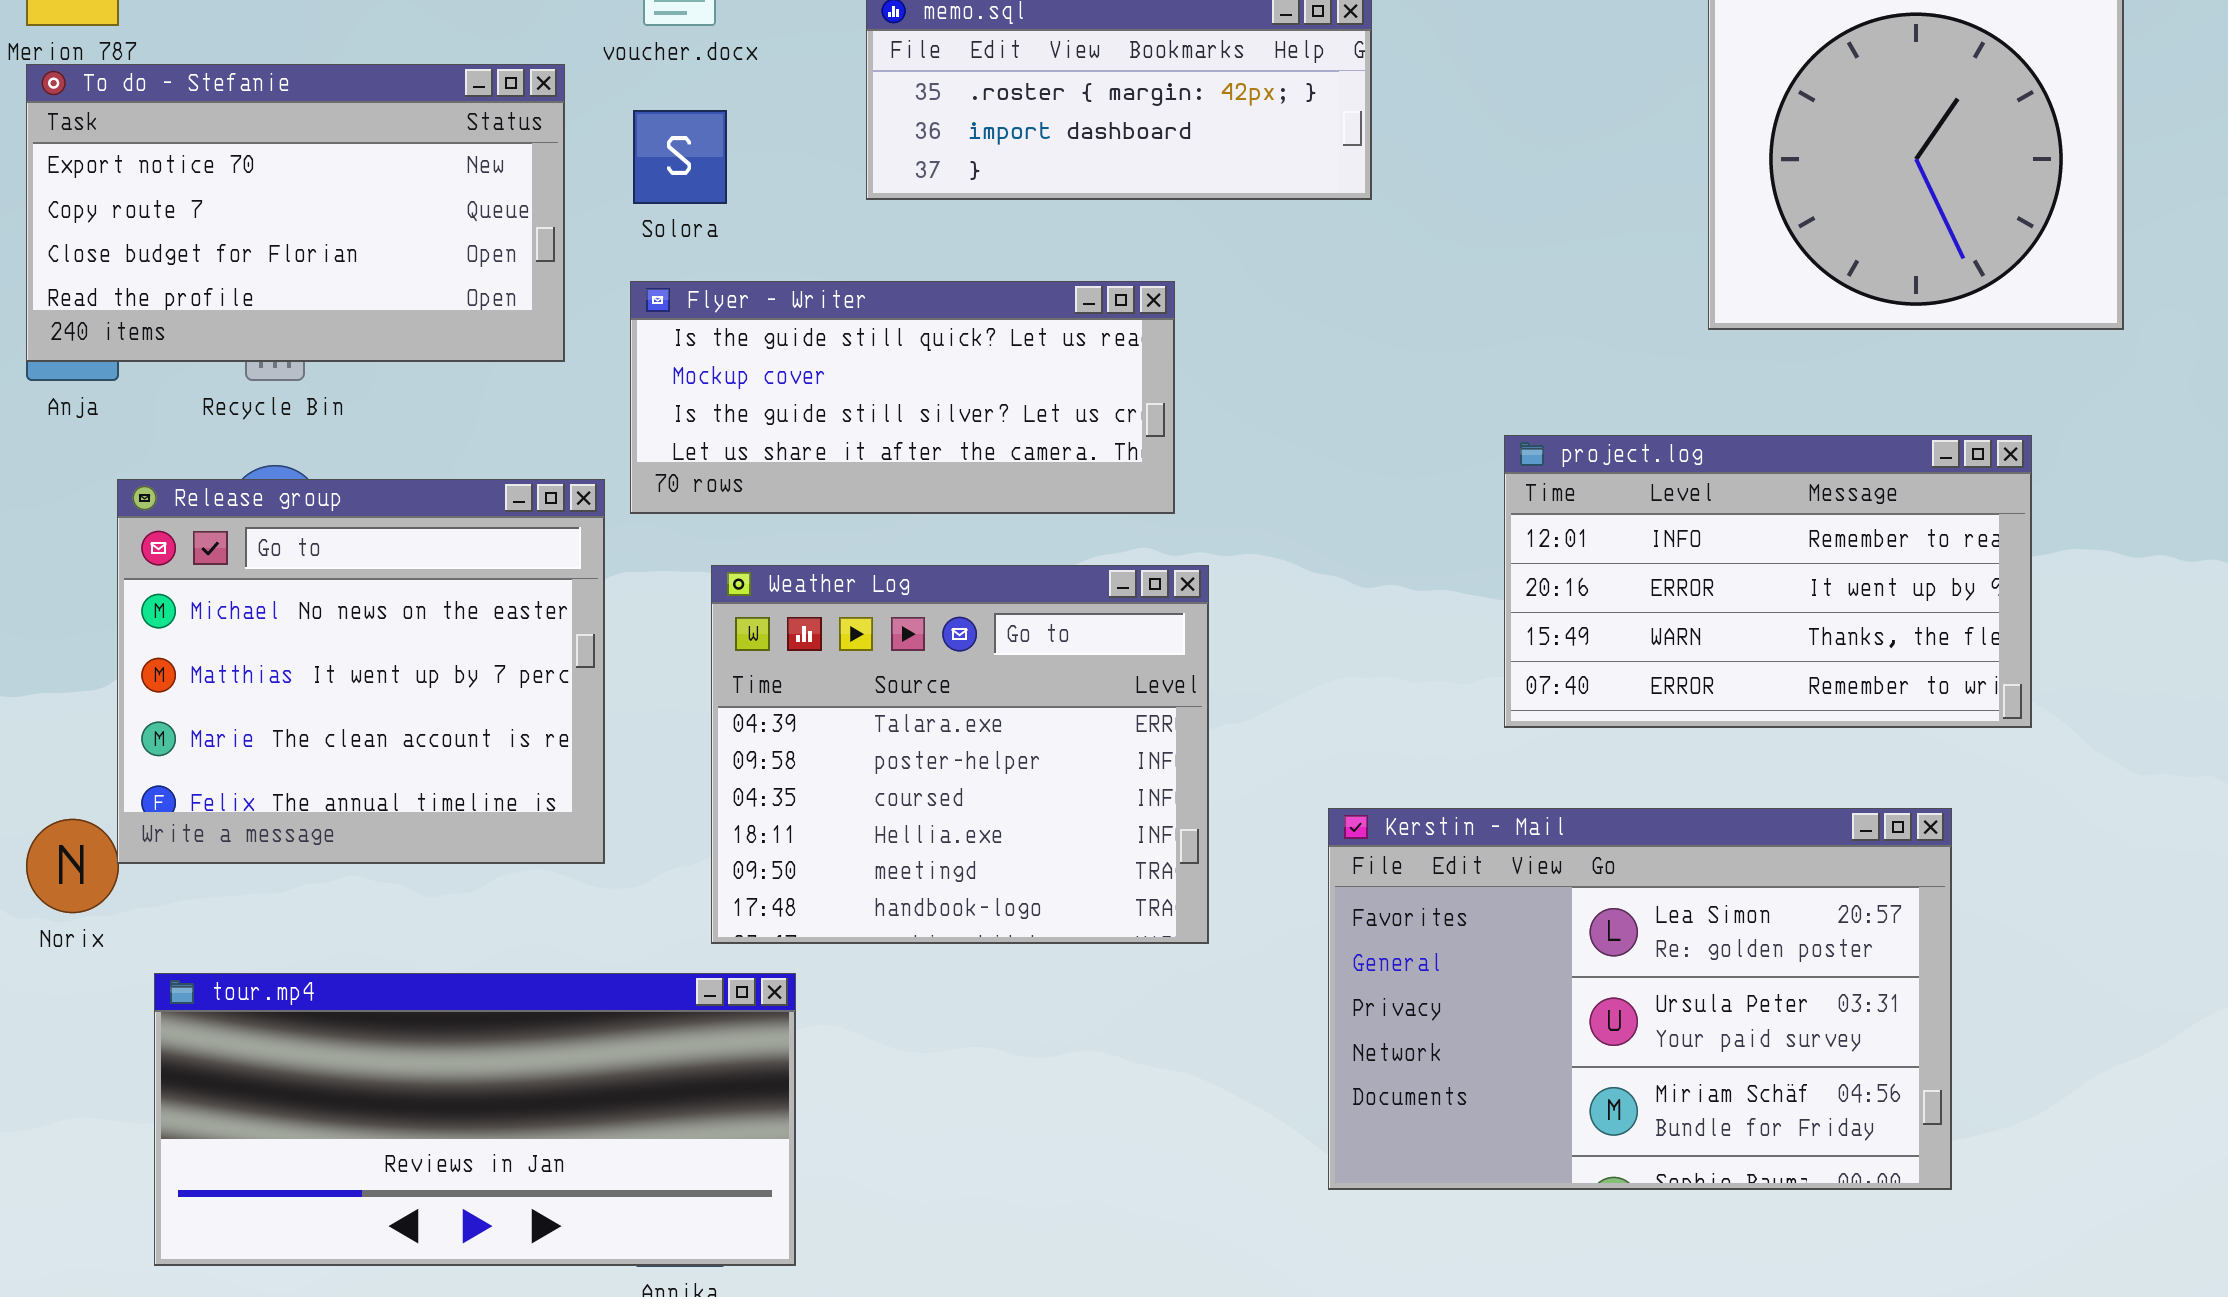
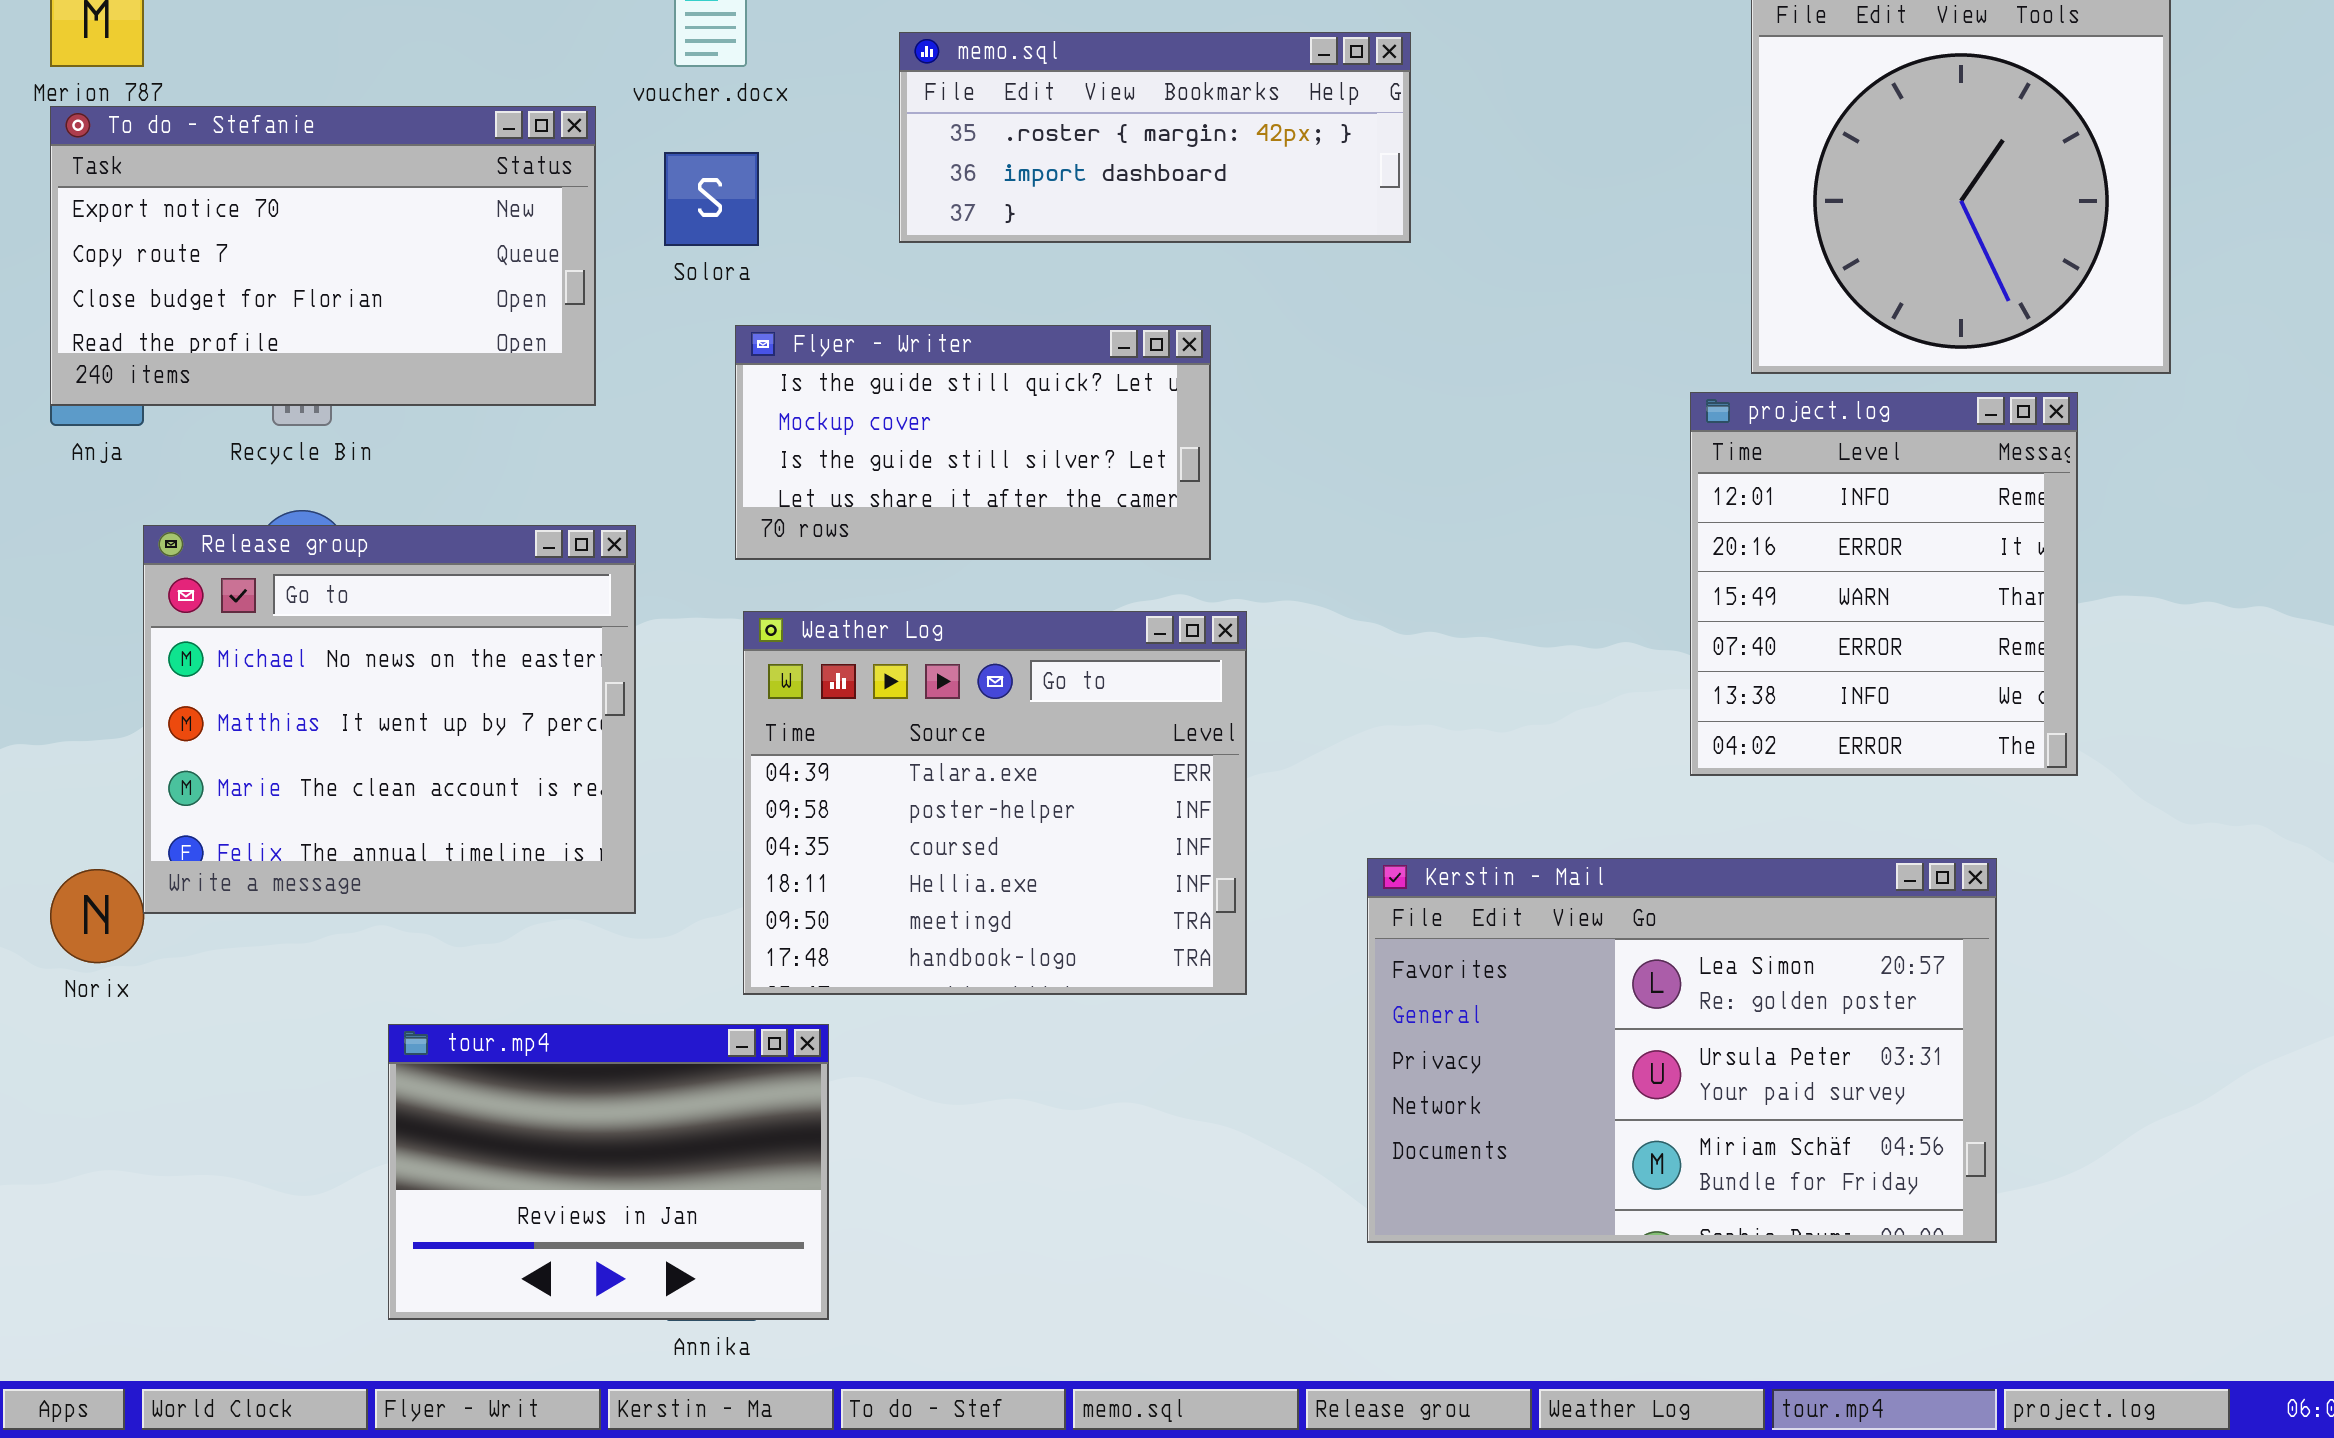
Flyer - Writer: [630,281,1175,514] -> [735,325,1211,560], resized
project.log: [1504,435,2032,728] -> [1690,392,2078,776], resized
tour.mp4: [154,973,796,1266] -> [388,1024,829,1320], resized

